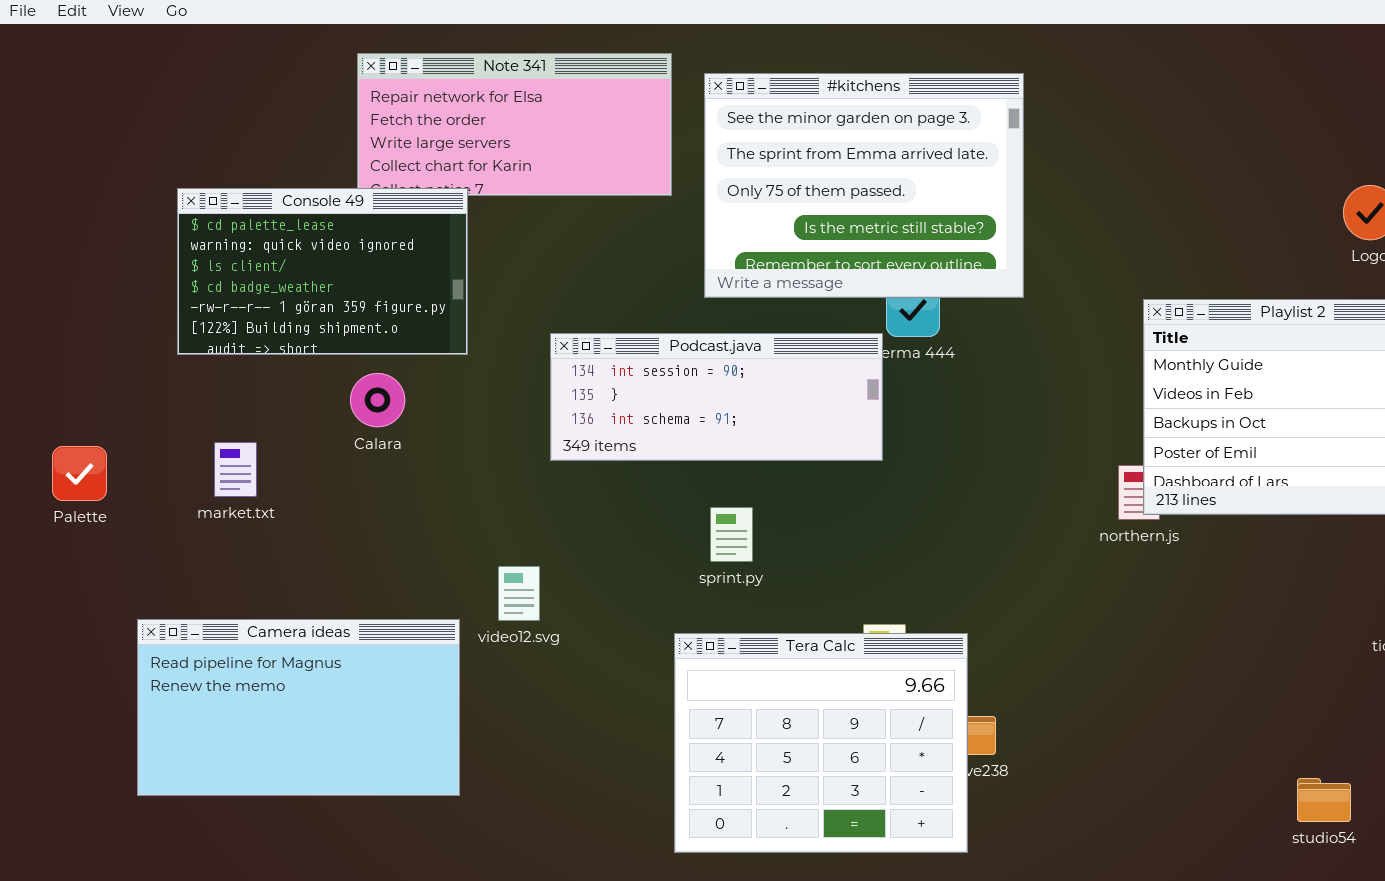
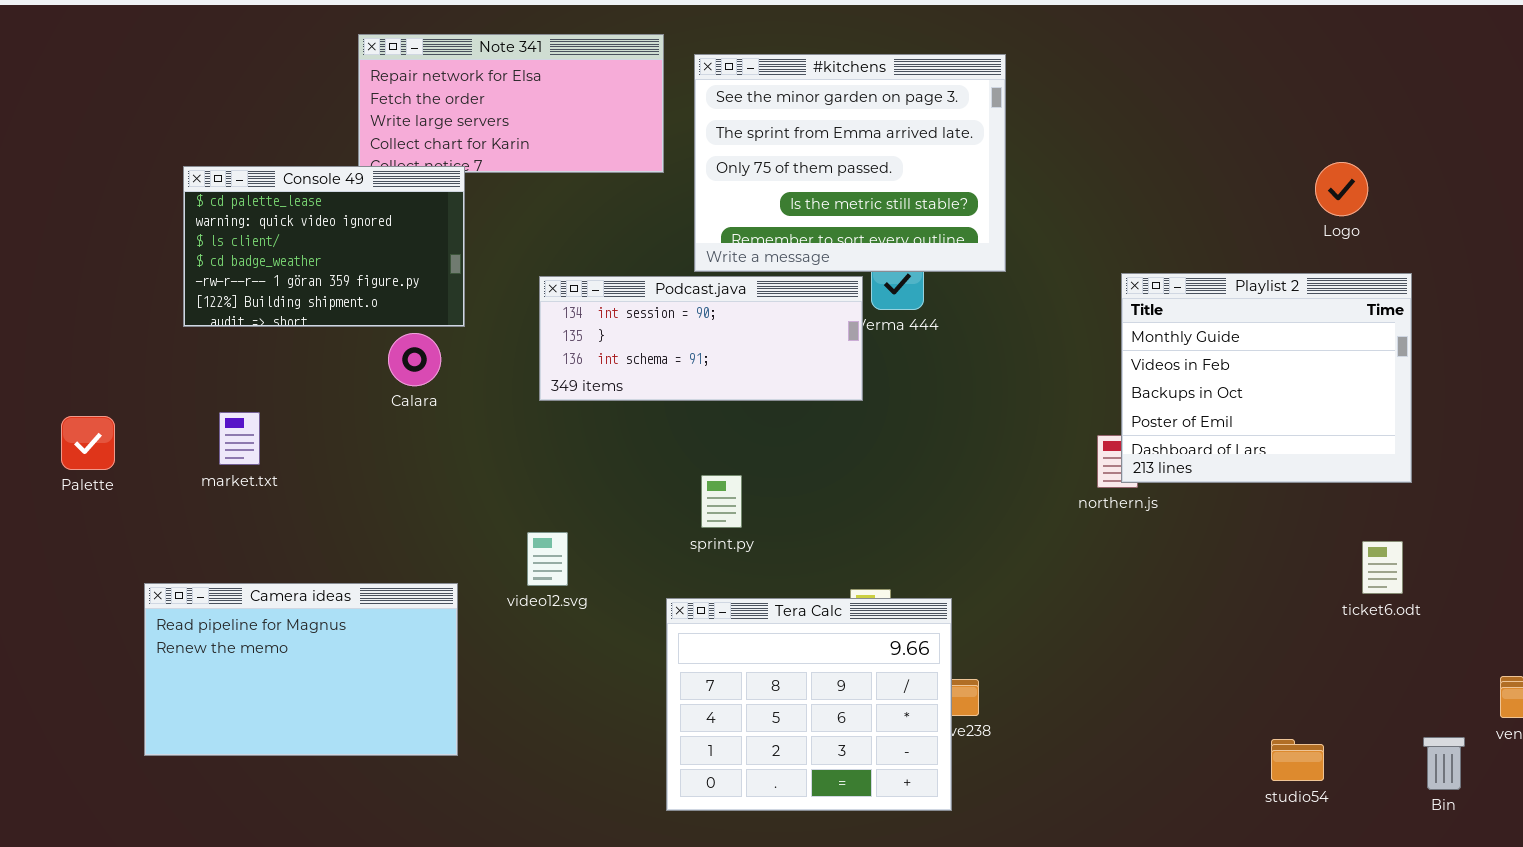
Podcast.java: [550,333,883,461] -> [539,276,863,401], moved
Calara: [350,373,405,427] -> [388,333,441,386], moved
video12.svg: [498,566,540,621] -> [527,532,568,586], moved

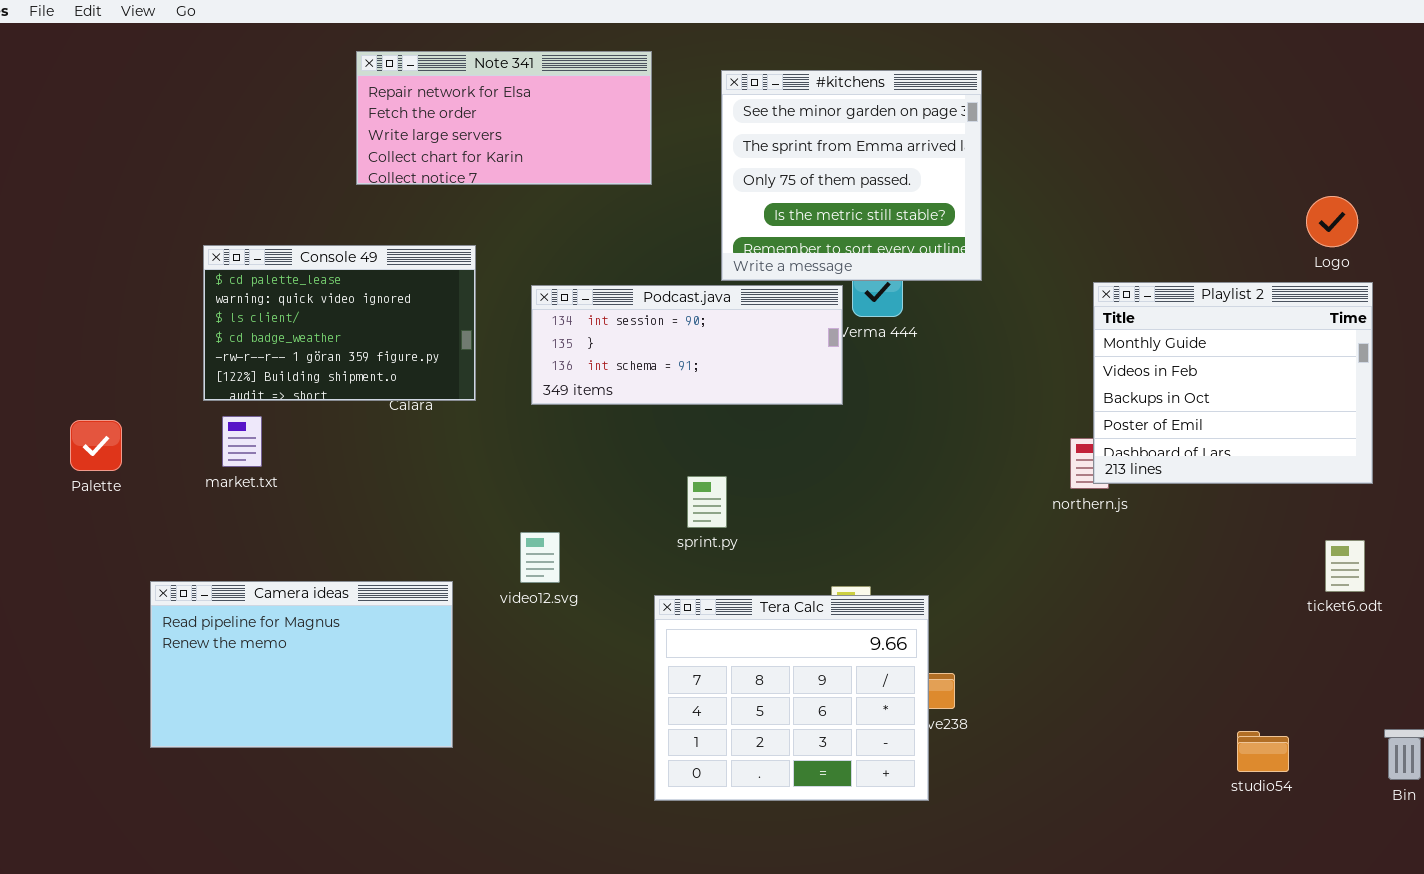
#kitchens: [694,54,1006,272] -> [721,70,982,281], resized
Logo: [1315,162,1368,216] -> [1306,196,1358,247], moved
Console 49: [183,166,465,327] -> [203,245,476,401], moved

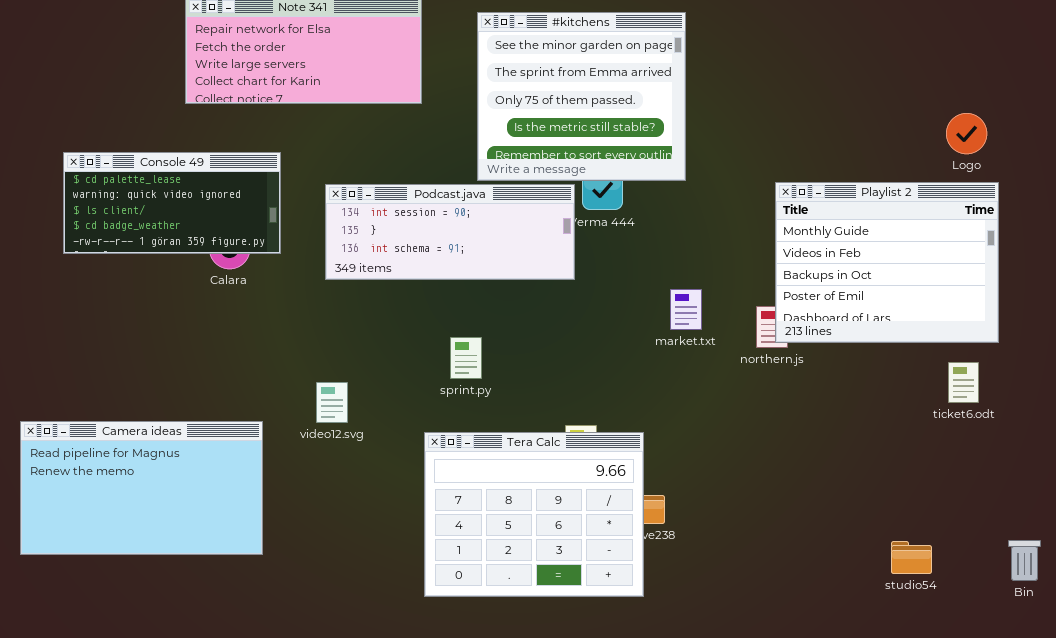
Console 49: [203,245,476,401] -> [63,152,281,254], resized
market.txt: [222,416,262,467] -> [670,289,702,330], moved
ticket6.odt: [1325,540,1365,592] -> [948,362,979,403], moved

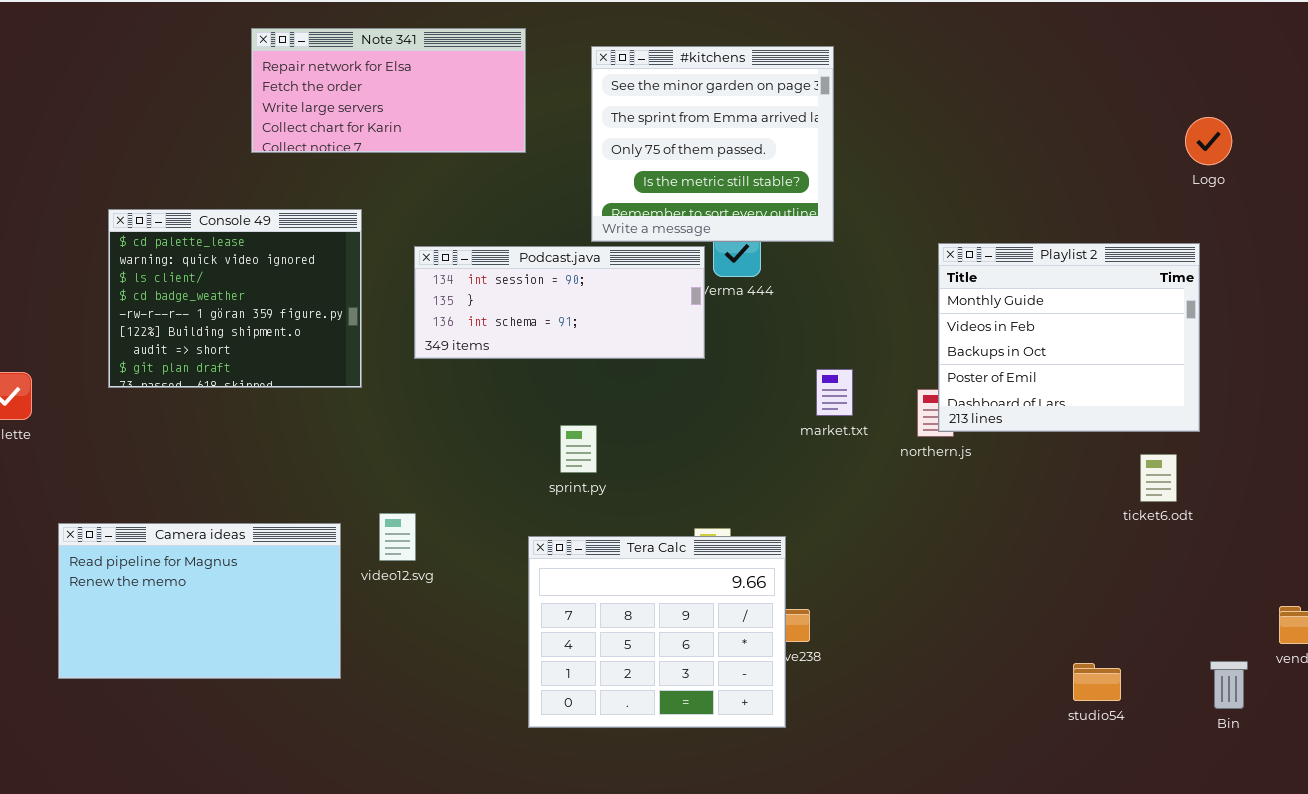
Logo: [946,113,987,154] -> [1185,117,1232,165], moved
Console 49: [63,152,281,254] -> [108,209,362,388], resized
video12.svg: [316,382,348,423] -> [379,513,416,561], moved

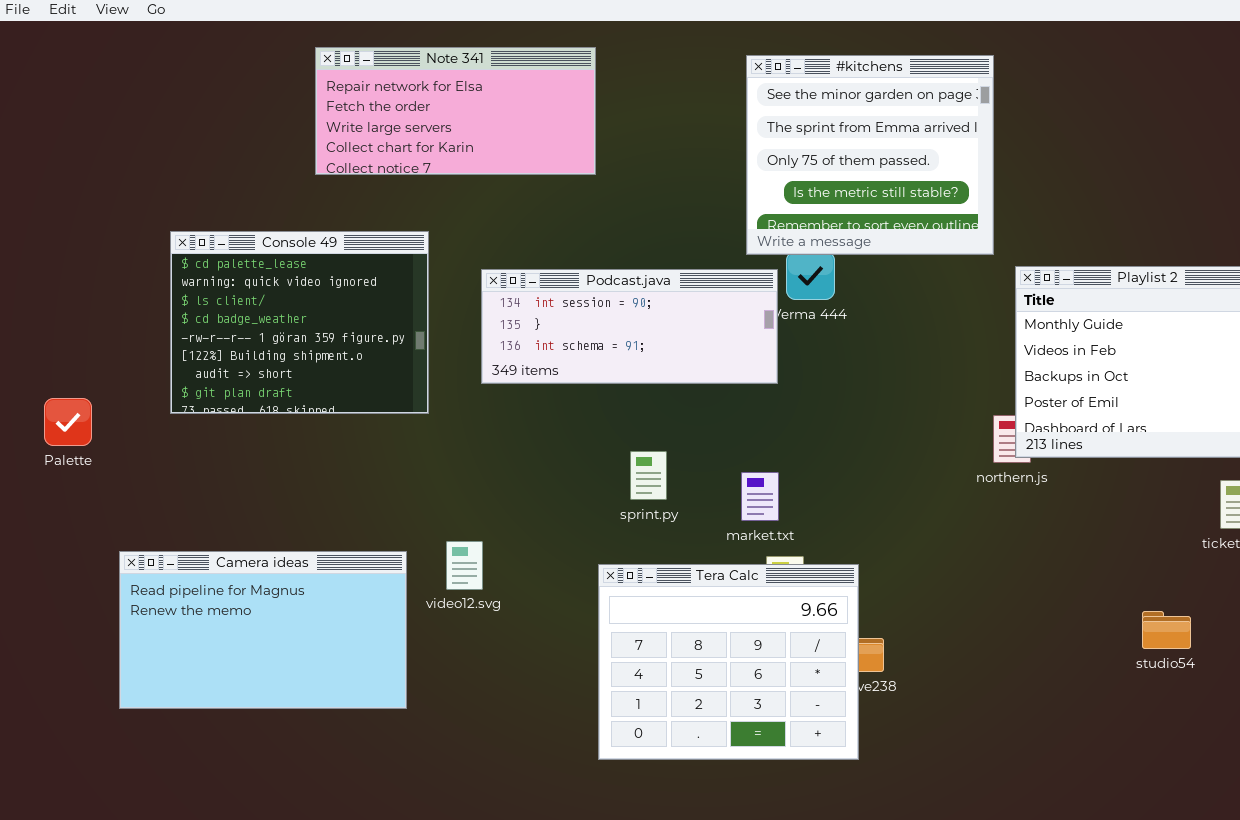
#kitchens: [591,46,834,242] -> [746,55,994,255], moved
market.txt: [816,369,853,416] -> [741,472,779,521], moved
studio54: [1073,663,1121,701] -> [1142,611,1191,649], moved

